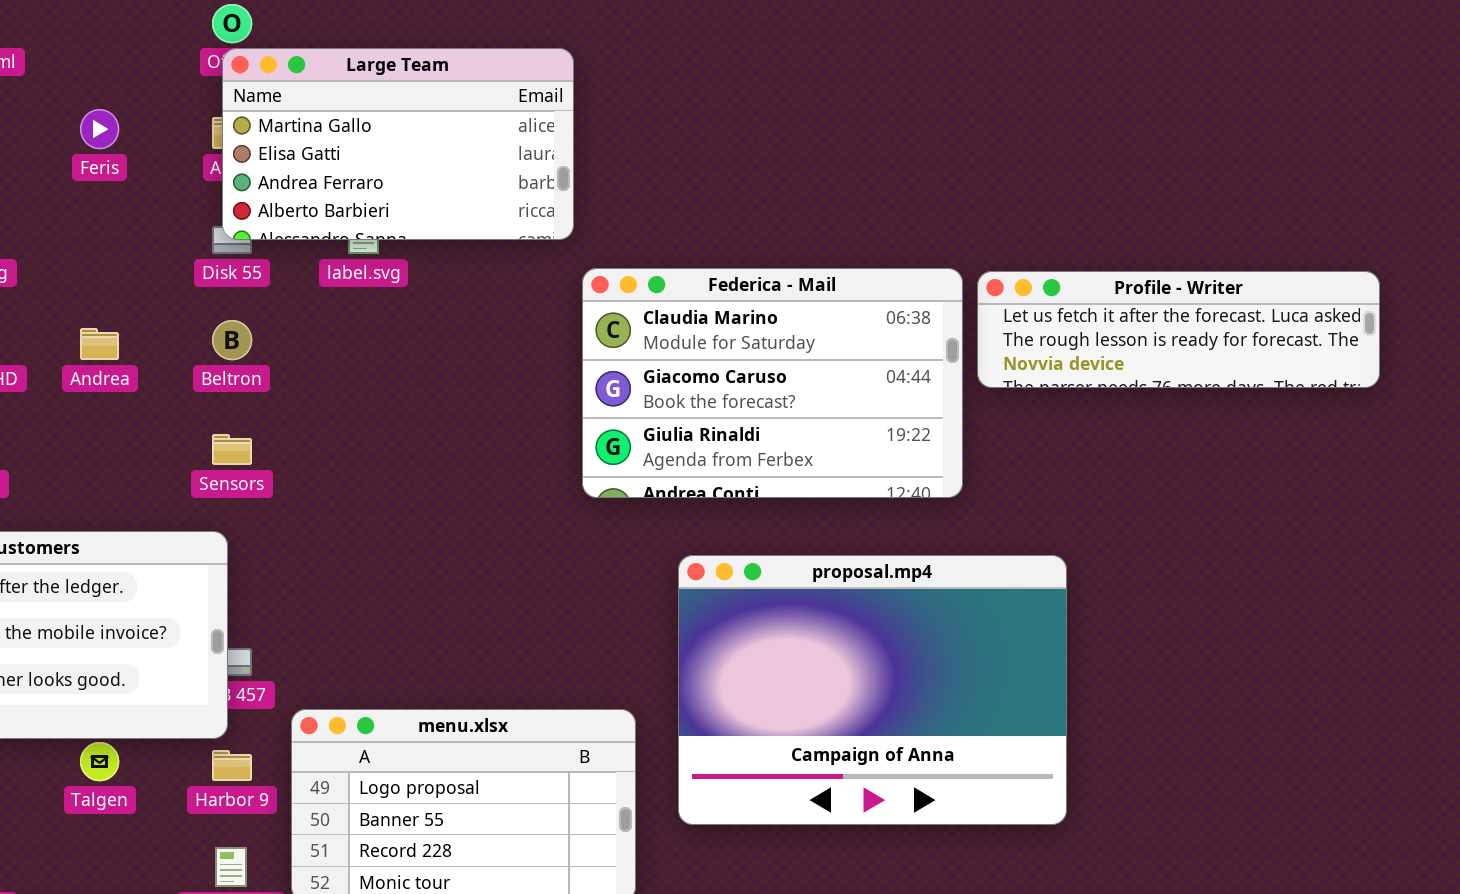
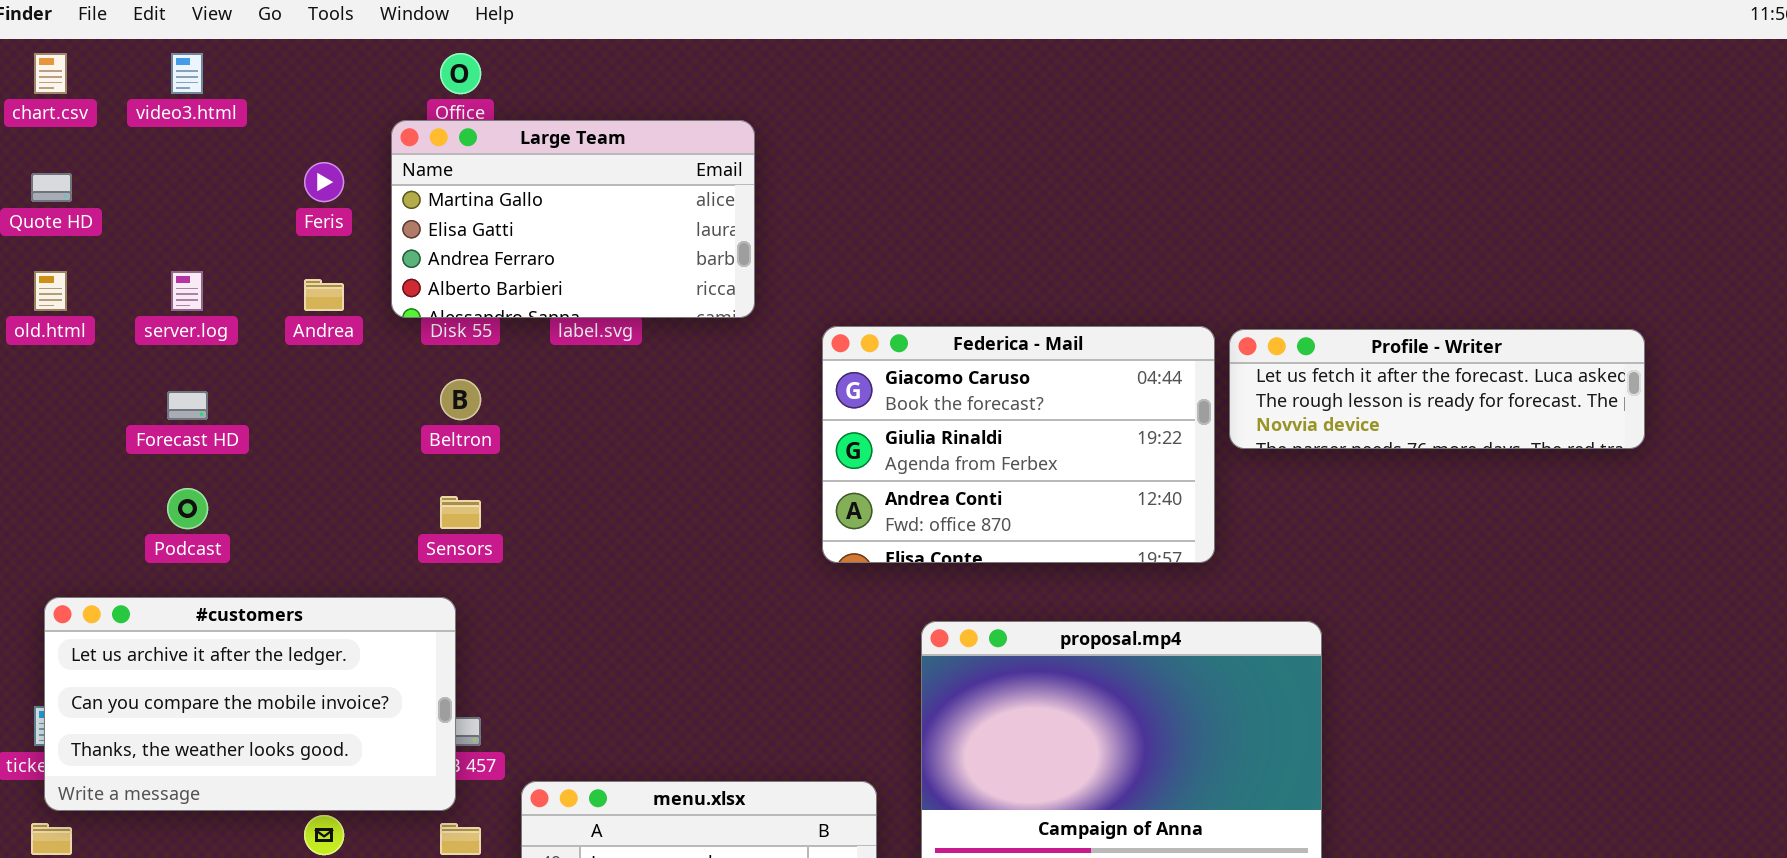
Large Team: [222,48,574,240] -> [391,120,755,318], moved
Federica - Mail: [582,268,963,498] -> [822,326,1215,563], scrolled down 1 row
Andrea: [80,328,119,360] -> [304,279,344,311], moved

